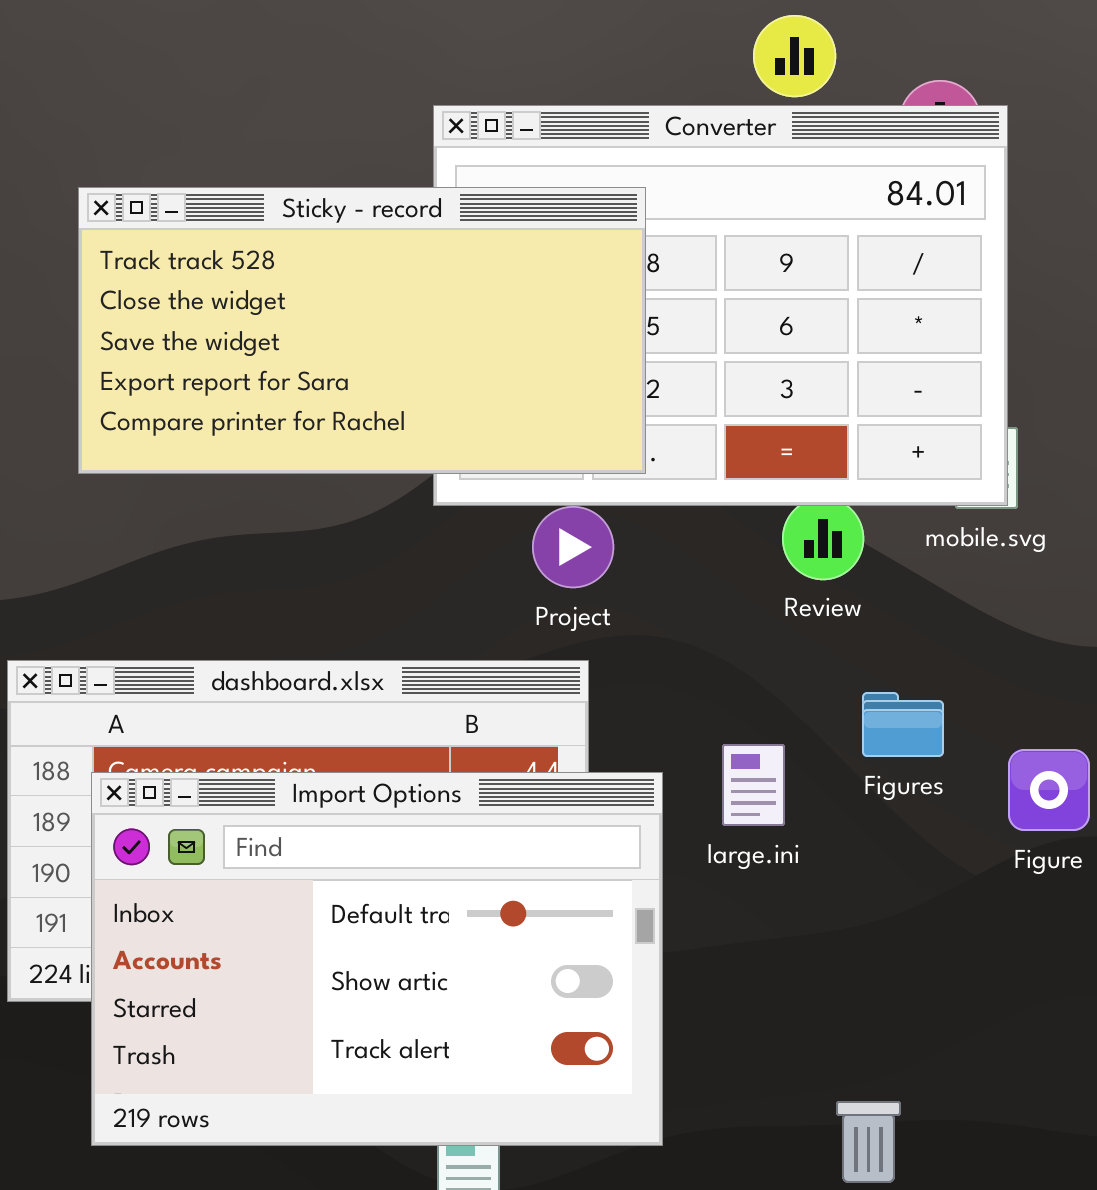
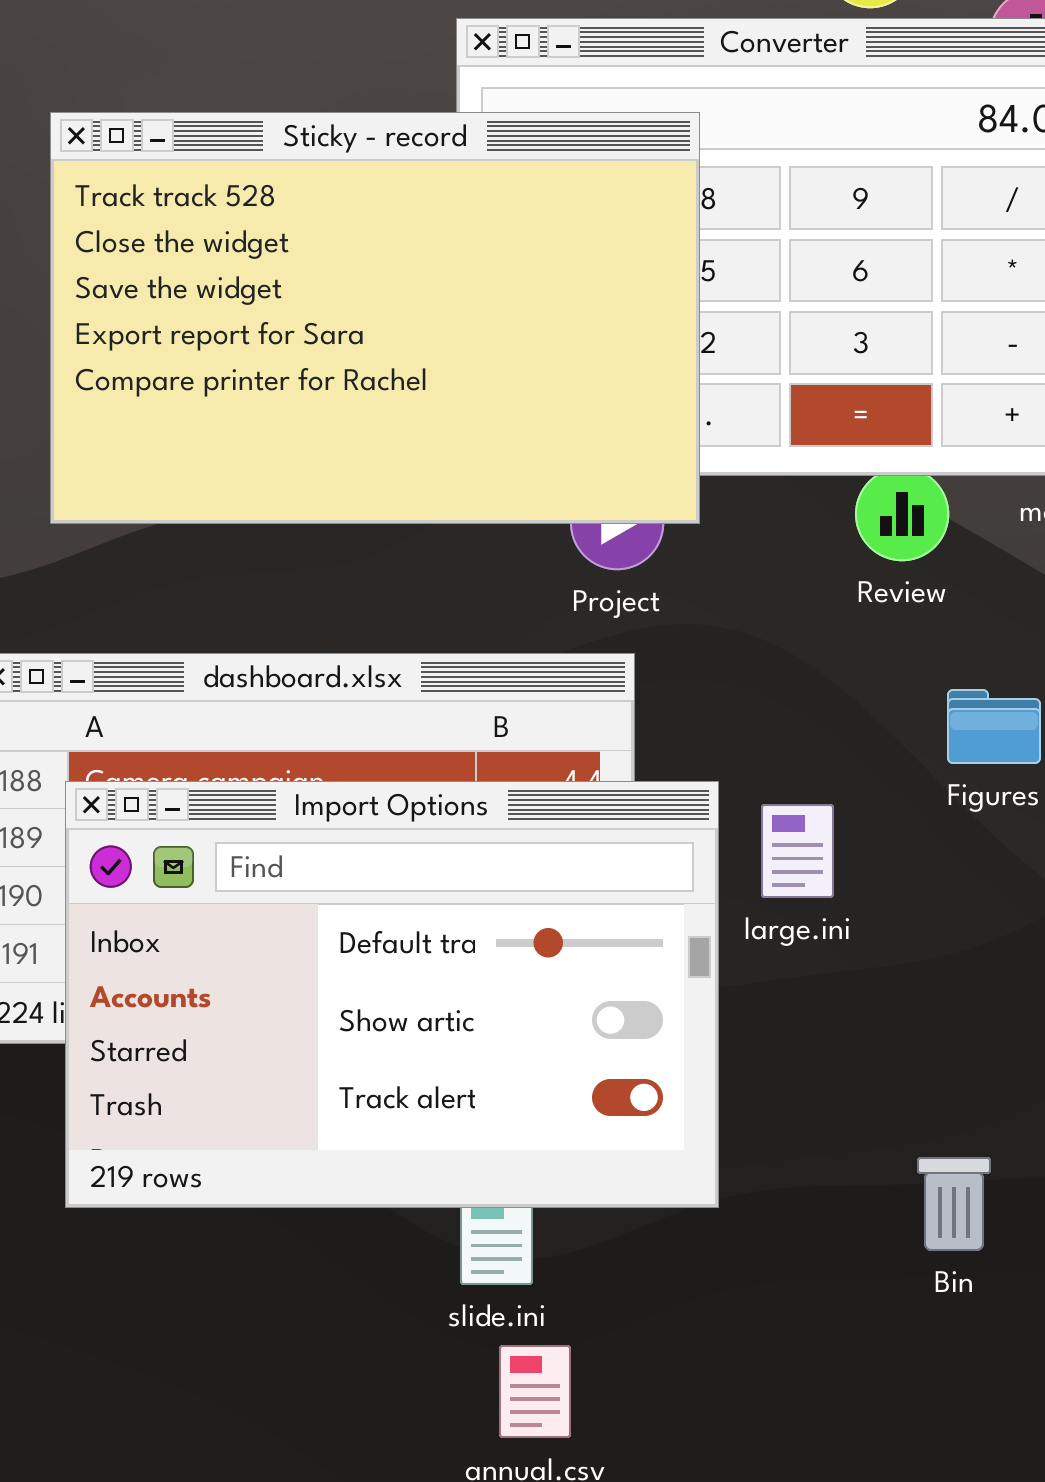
Sticky - record: [78,187,646,474] -> [50,112,700,524], resized
large.ini: [722,744,785,826] -> [761,804,834,898], moved

